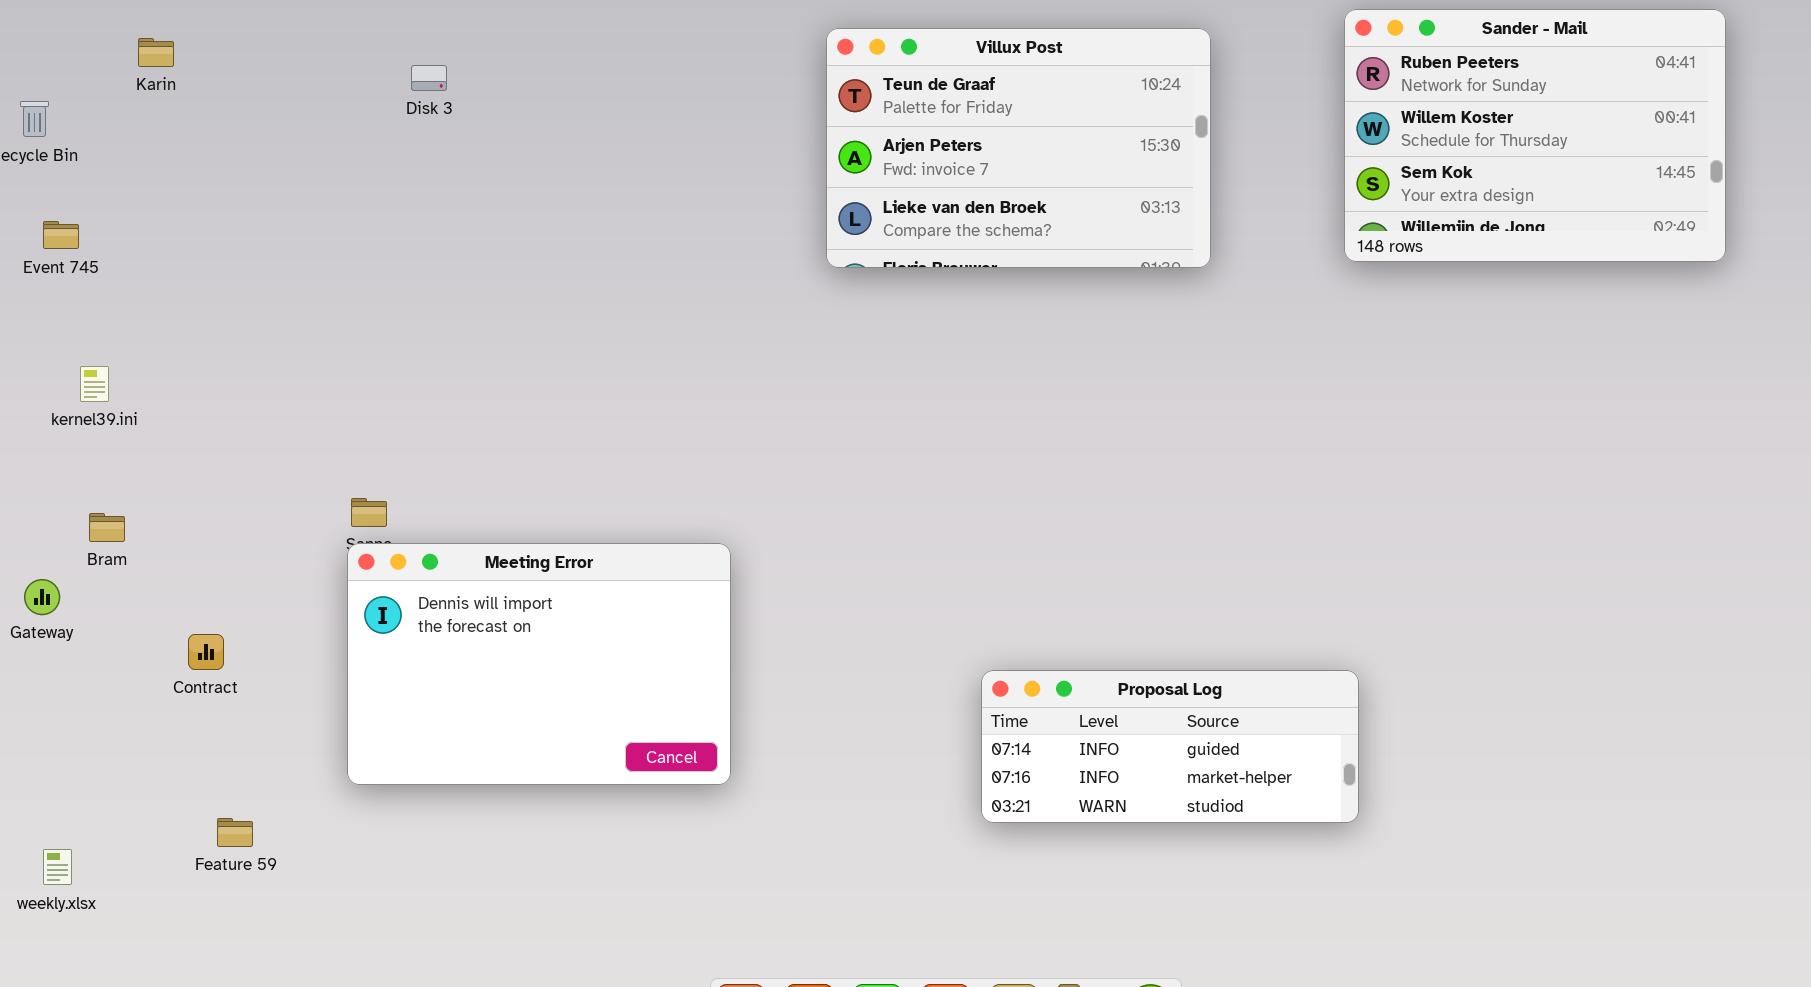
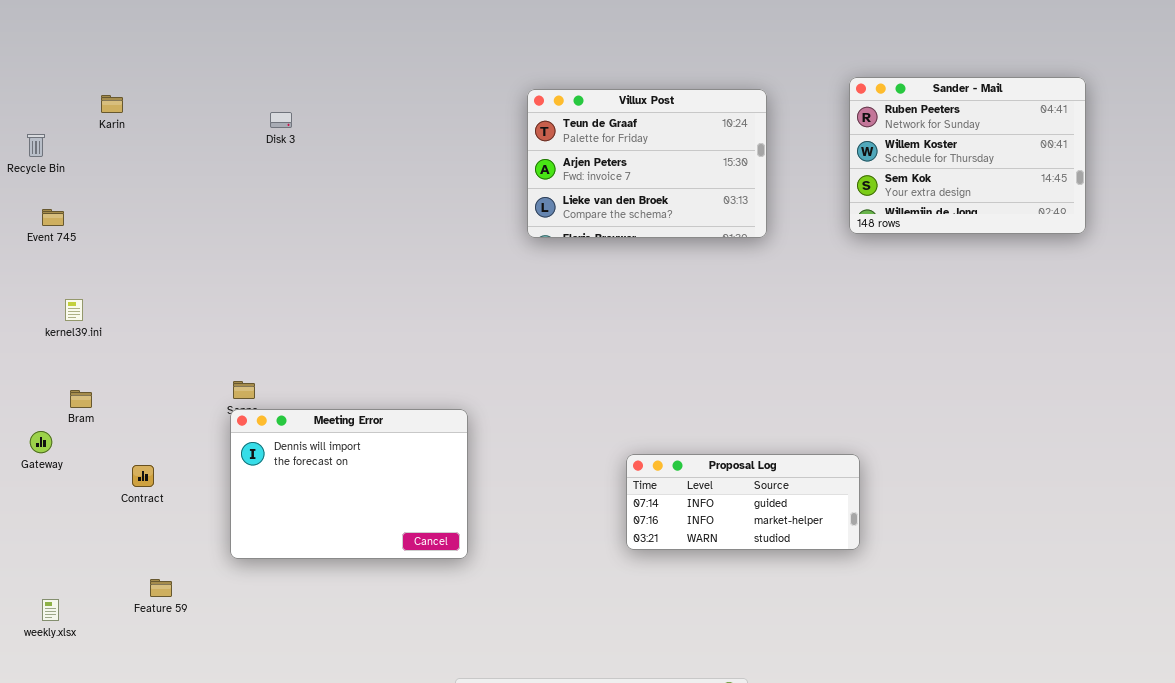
Proposal Log: [981,670,1359,823] -> [626,454,860,550], moved

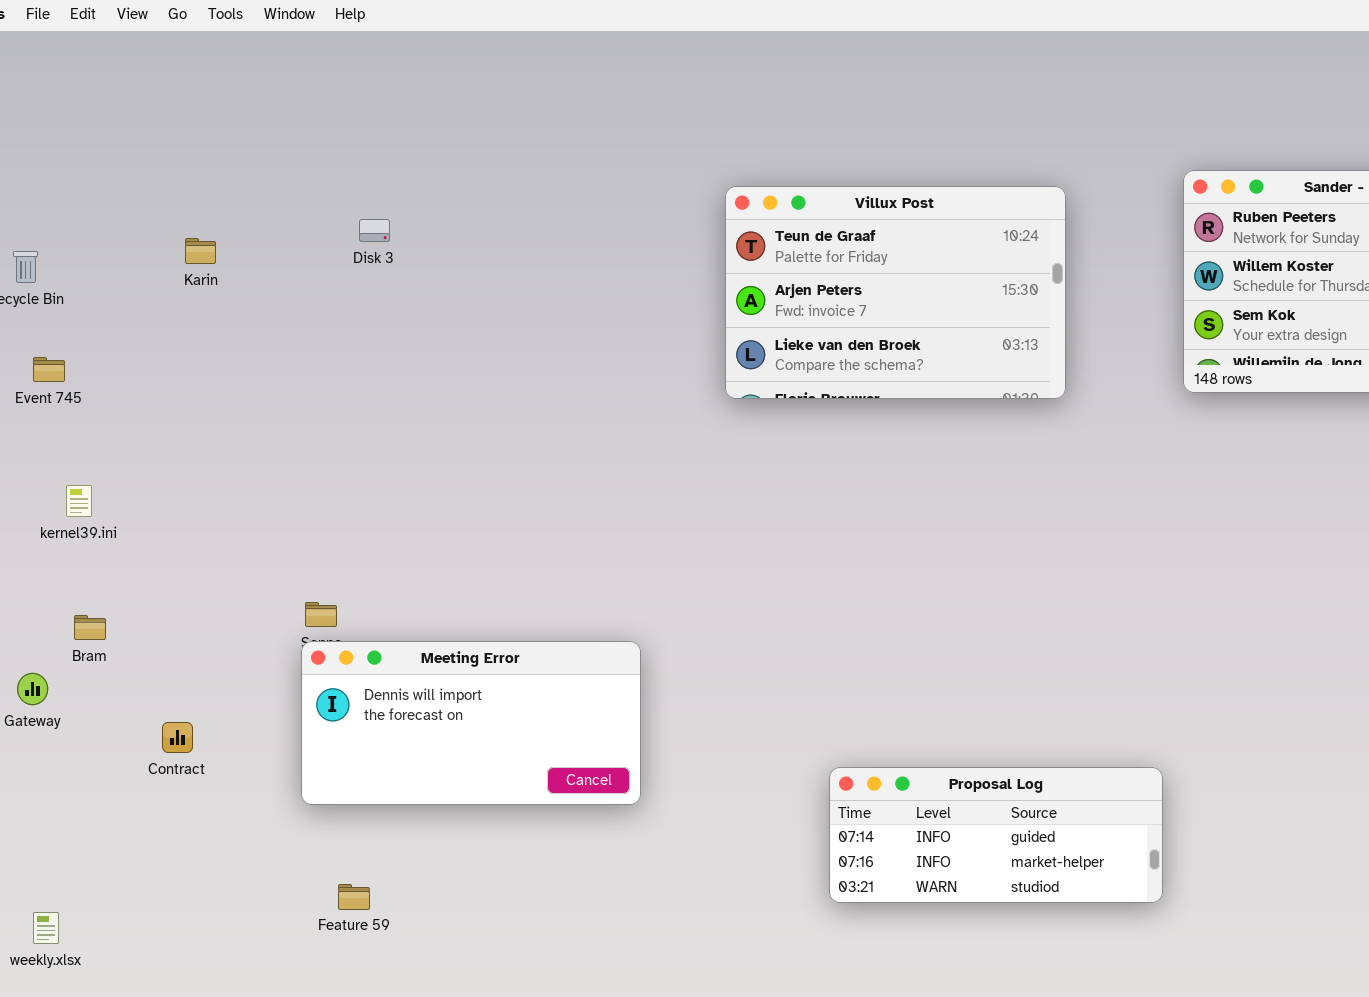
Karin: [101,95,123,113] -> [185,238,216,264], moved
Meeting Error: [230,409,468,559] -> [301,641,641,805], resized
Proposal Log: [626,454,860,550] -> [829,767,1163,903], moved
Feature 59: [150,579,172,597] -> [338,884,370,910], moved

